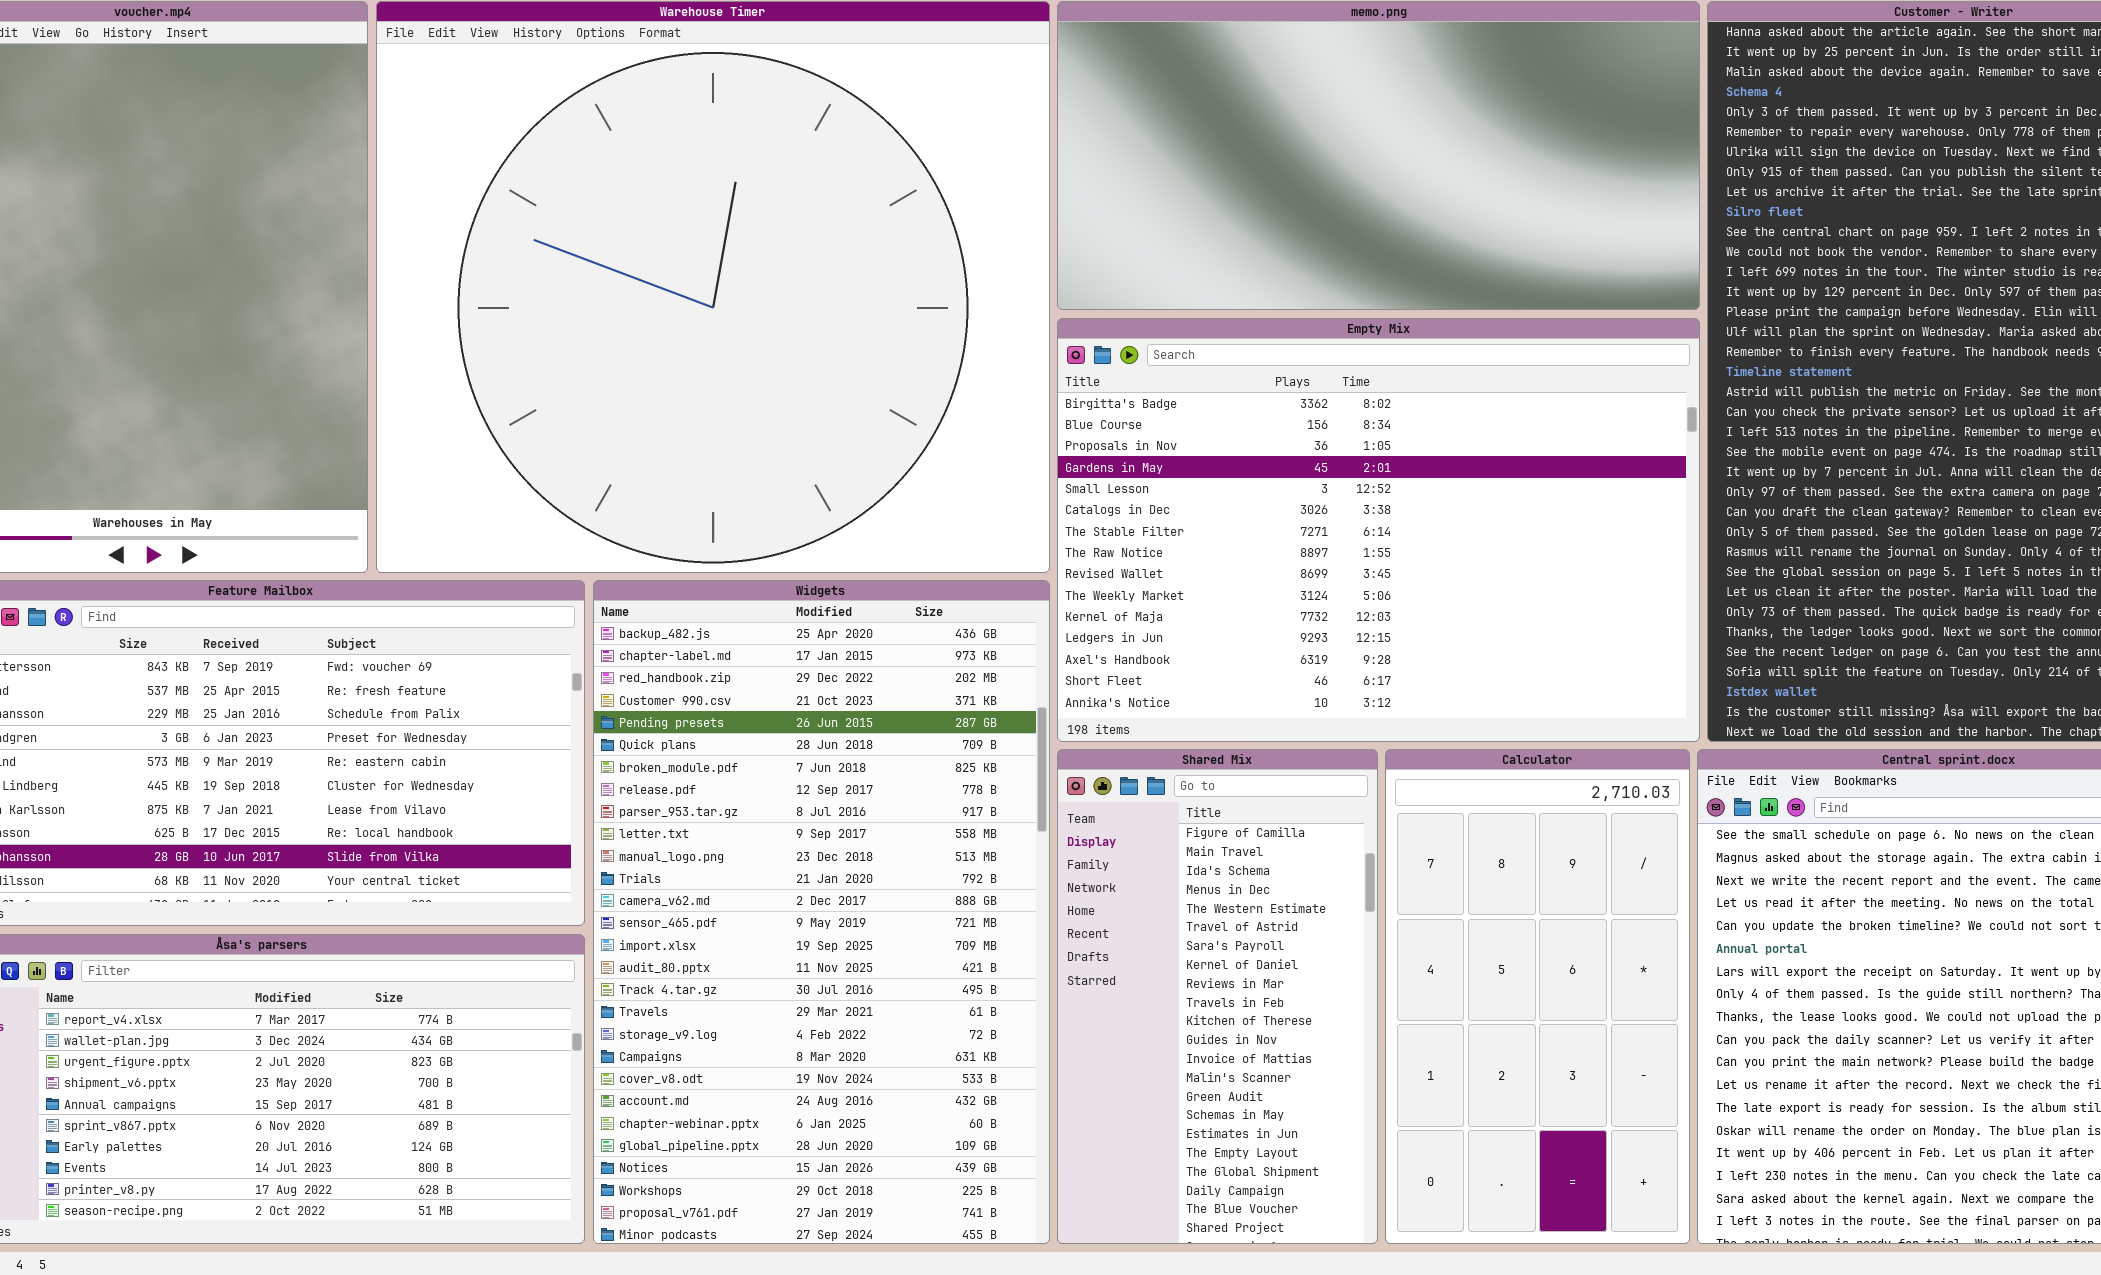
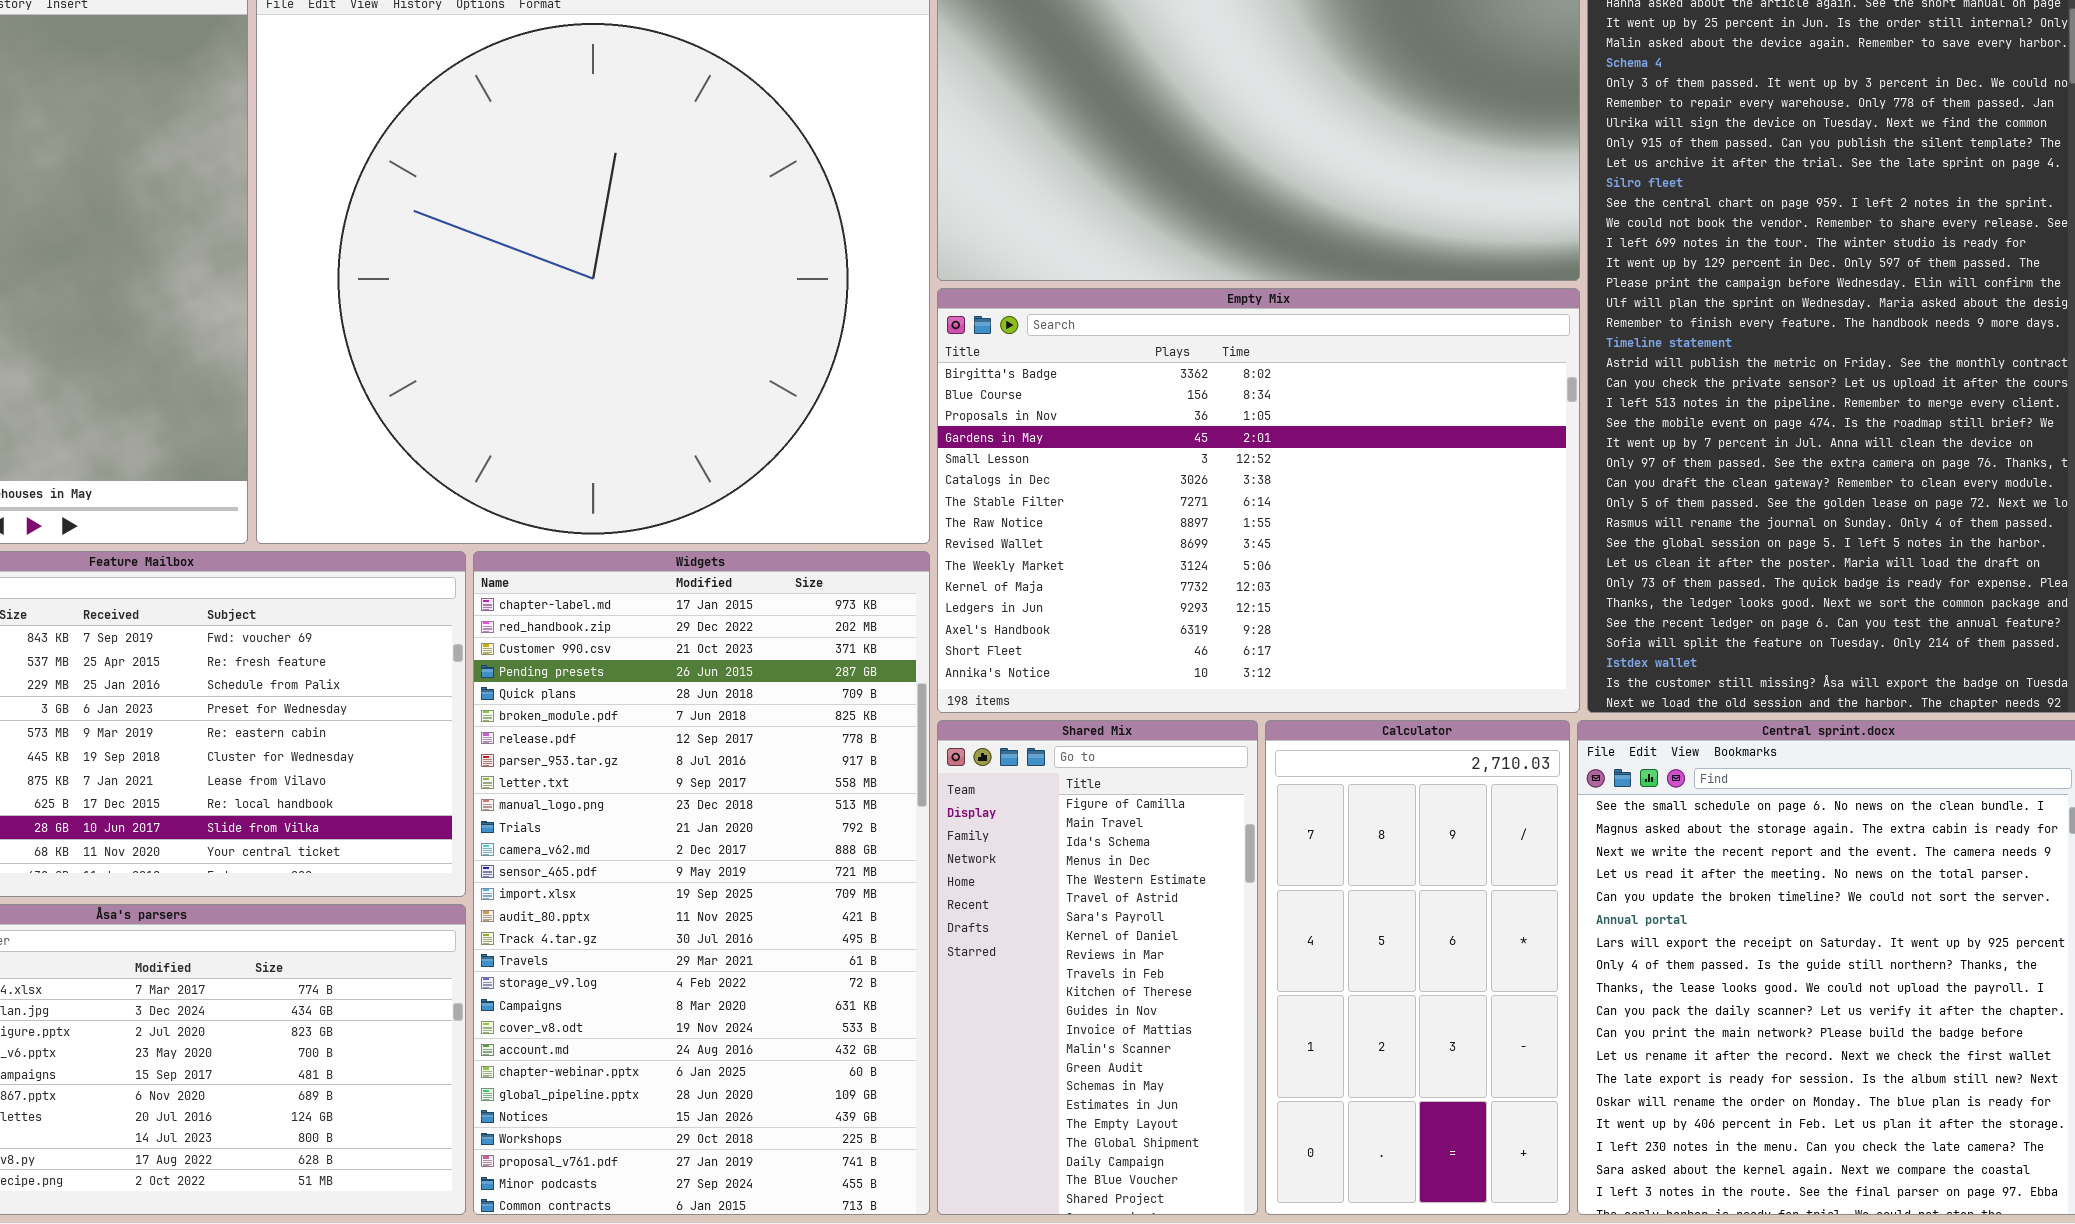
Widgets: [593,580,1050,1244] -> [473,551,930,1215], scrolled down 1 row

